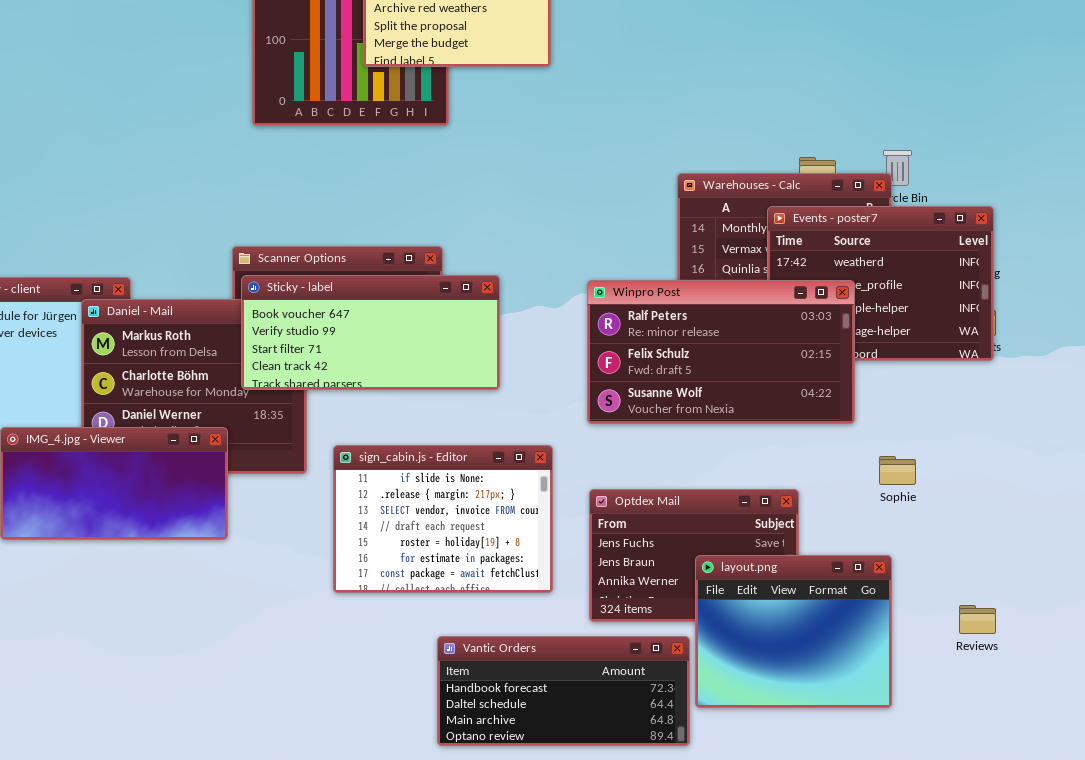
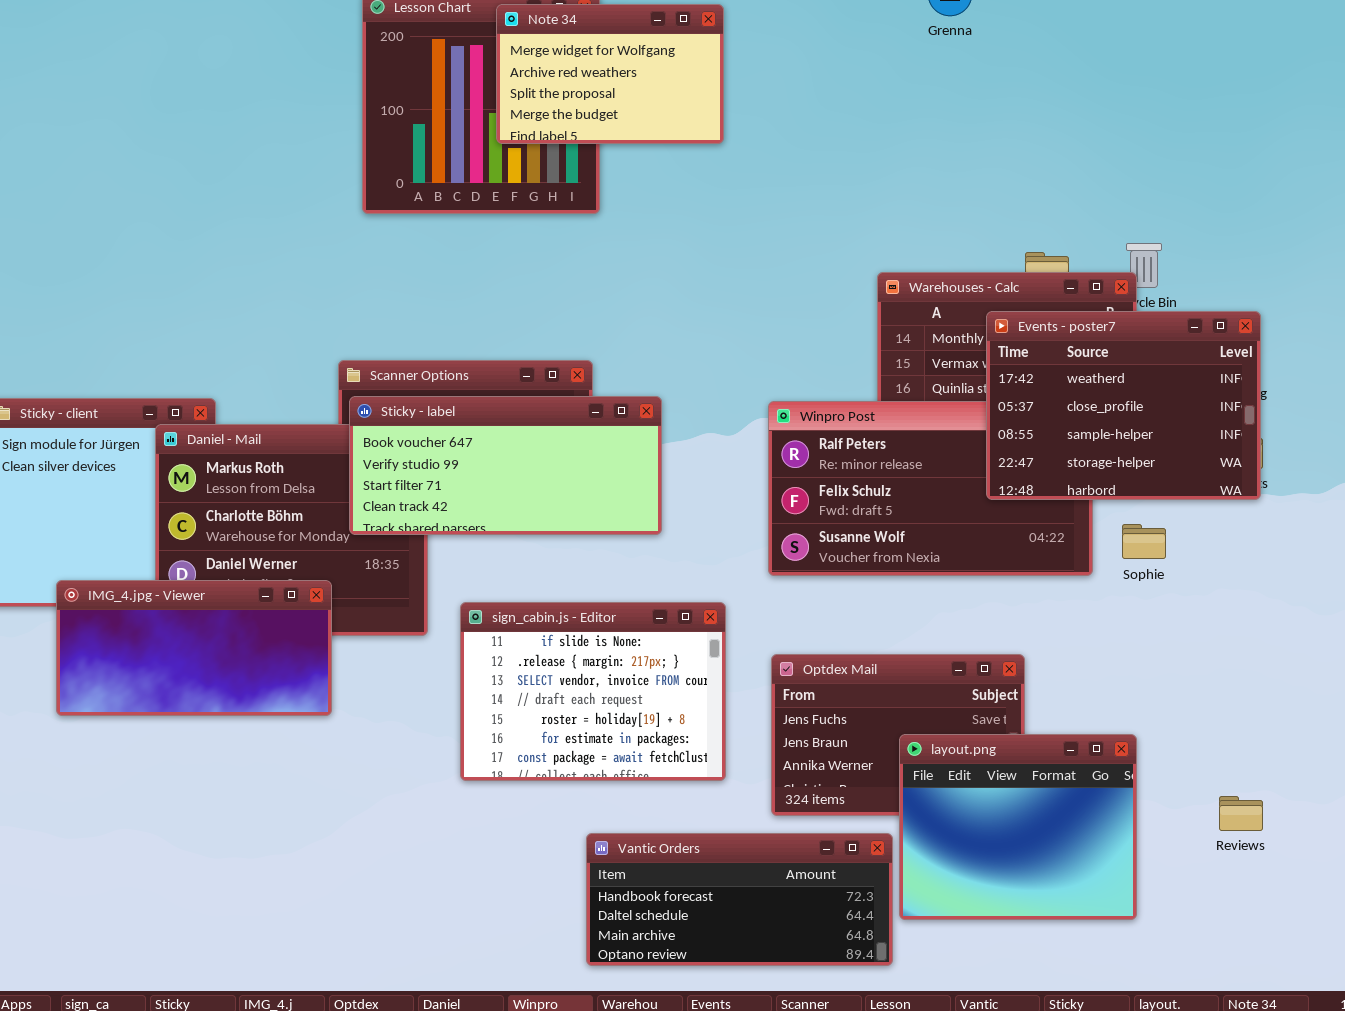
Events - poster7: [767,206,994,361] -> [986,311,1261,500], raised
Sophie: [879,456,916,485] -> [1122,524,1166,559], moved

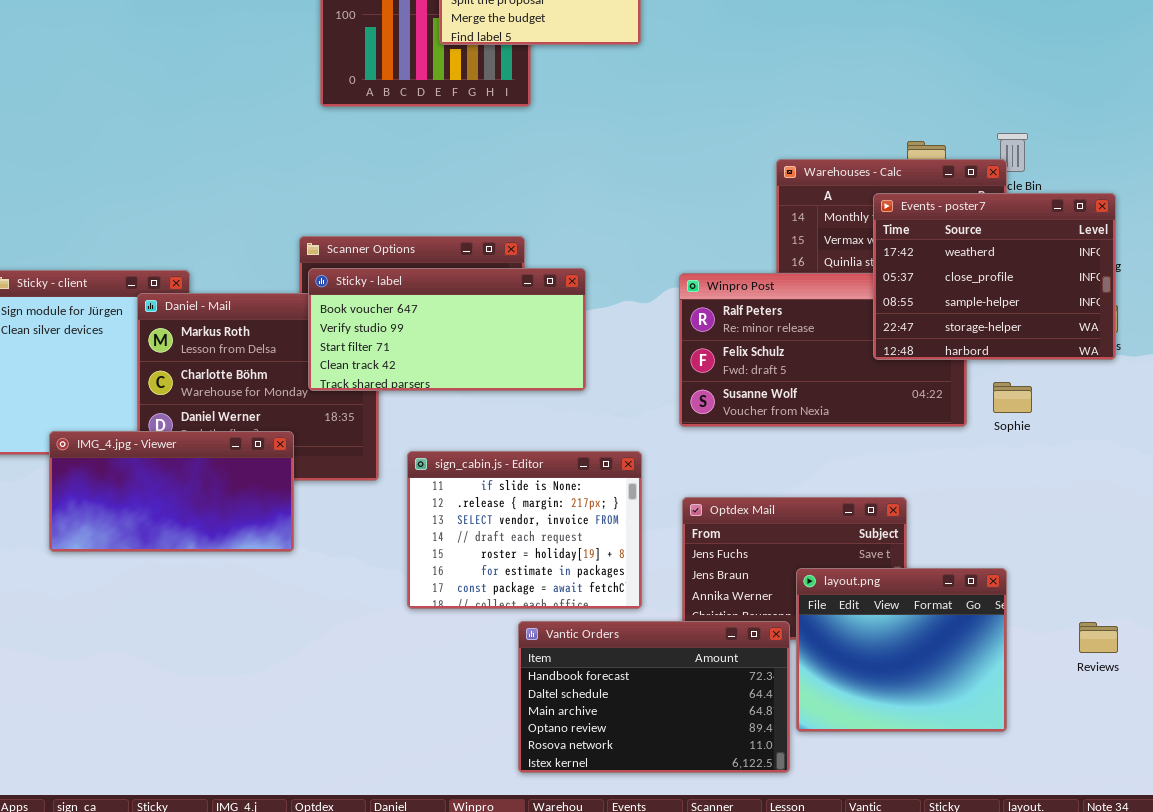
Vantic Orders: [586,833,893,966] -> [518,621,790,773], resized

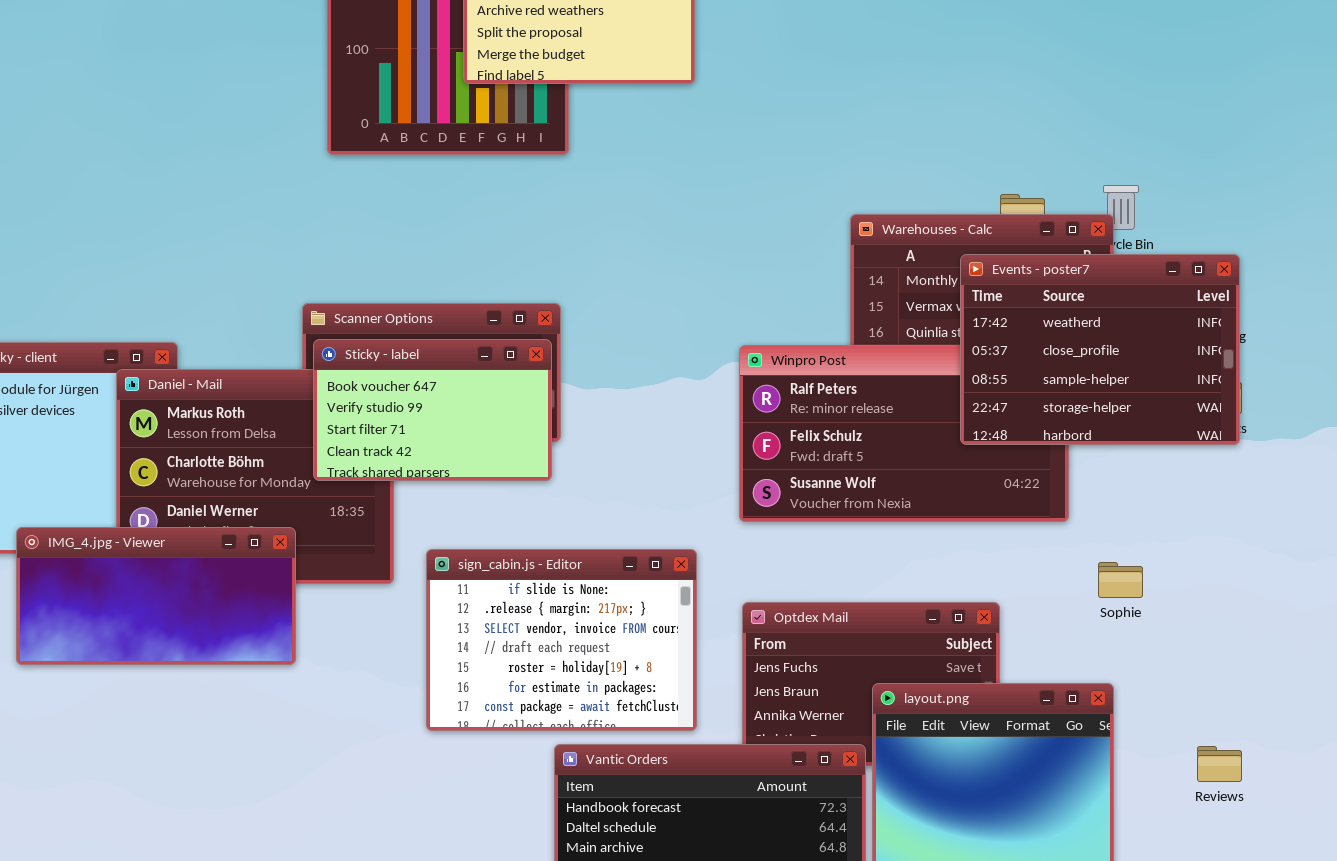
Sticky - label: [308,268,586,391] -> [313,339,552,481], resized
Sophie: [993,382,1032,413] -> [1098,562,1143,598], moved

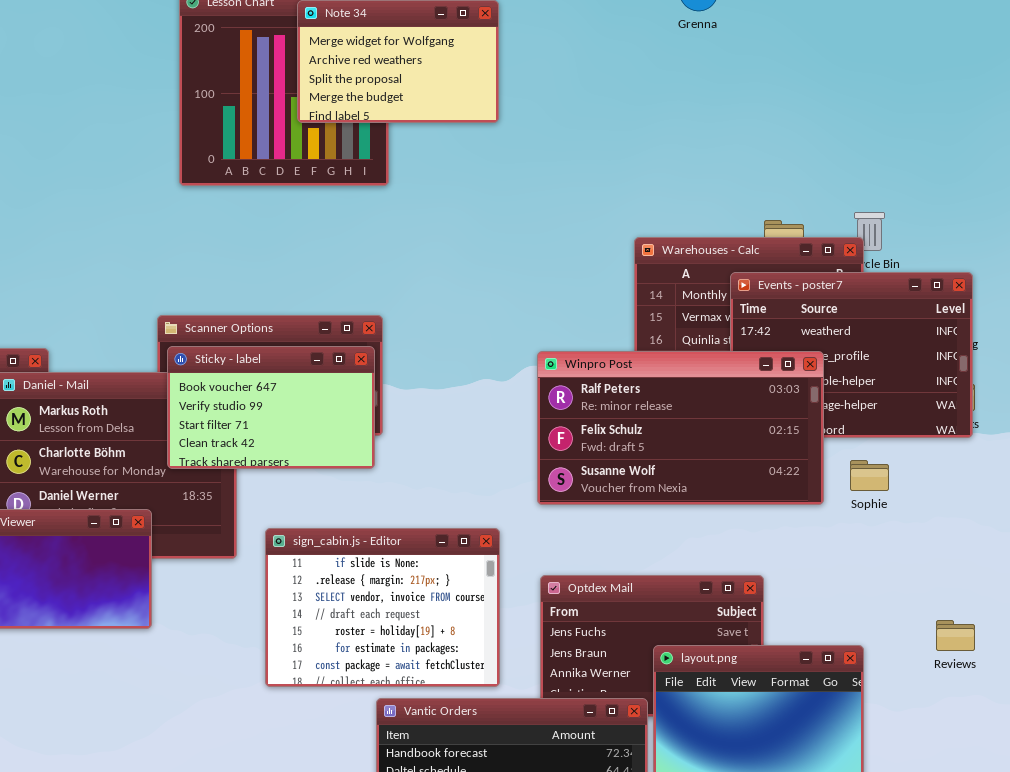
Winpro Post: [739,345,1069,522] -> [537,351,824,505], raised
Sophie: [1098,562,1143,598] -> [850,460,889,491], moved
Reviews: [1197,746,1242,782] -> [936,620,975,651], moved

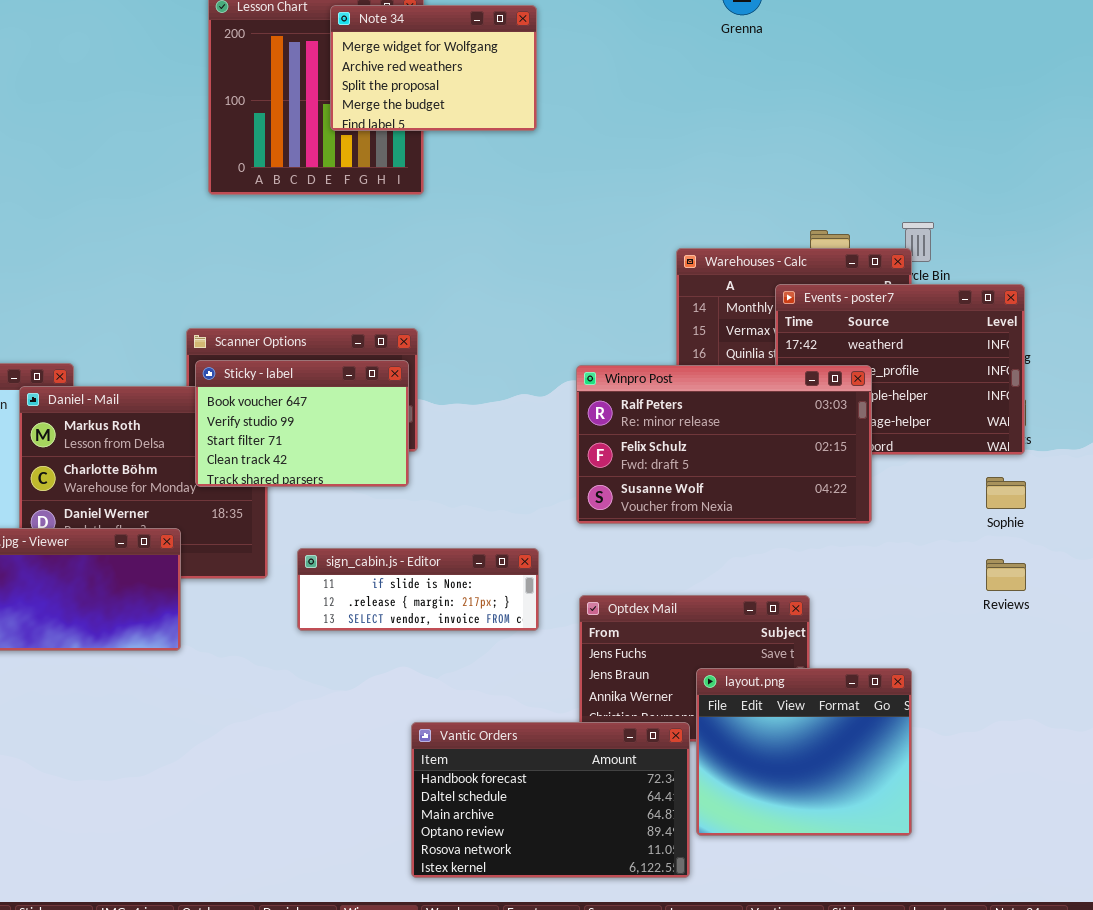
Sophie: [850,460,889,491] -> [986,477,1026,509], moved
sign_cabin.js - Editor: [265,528,500,687] -> [297,548,539,631], resized
Reviews: [936,620,975,651] -> [986,559,1026,591], moved

